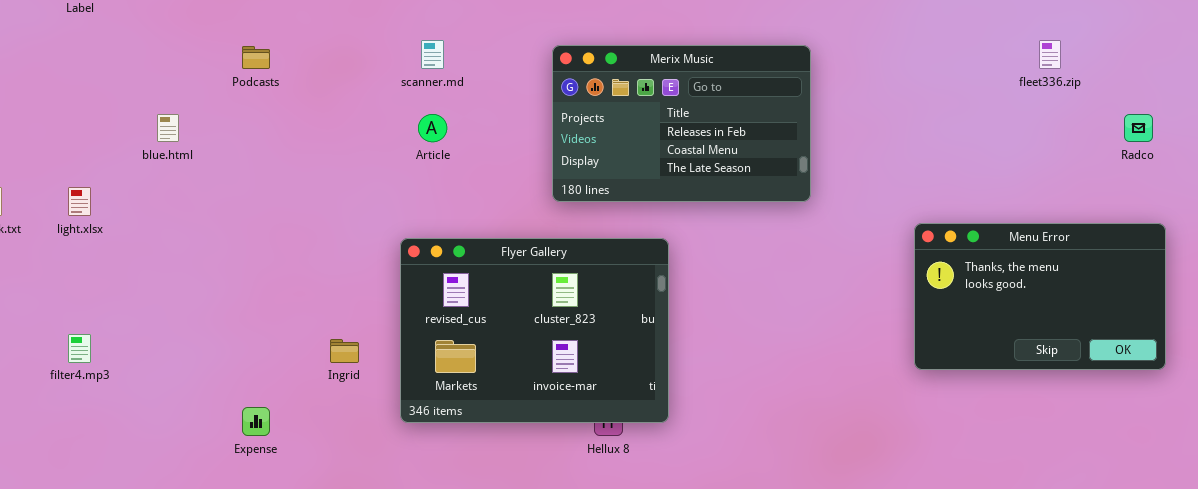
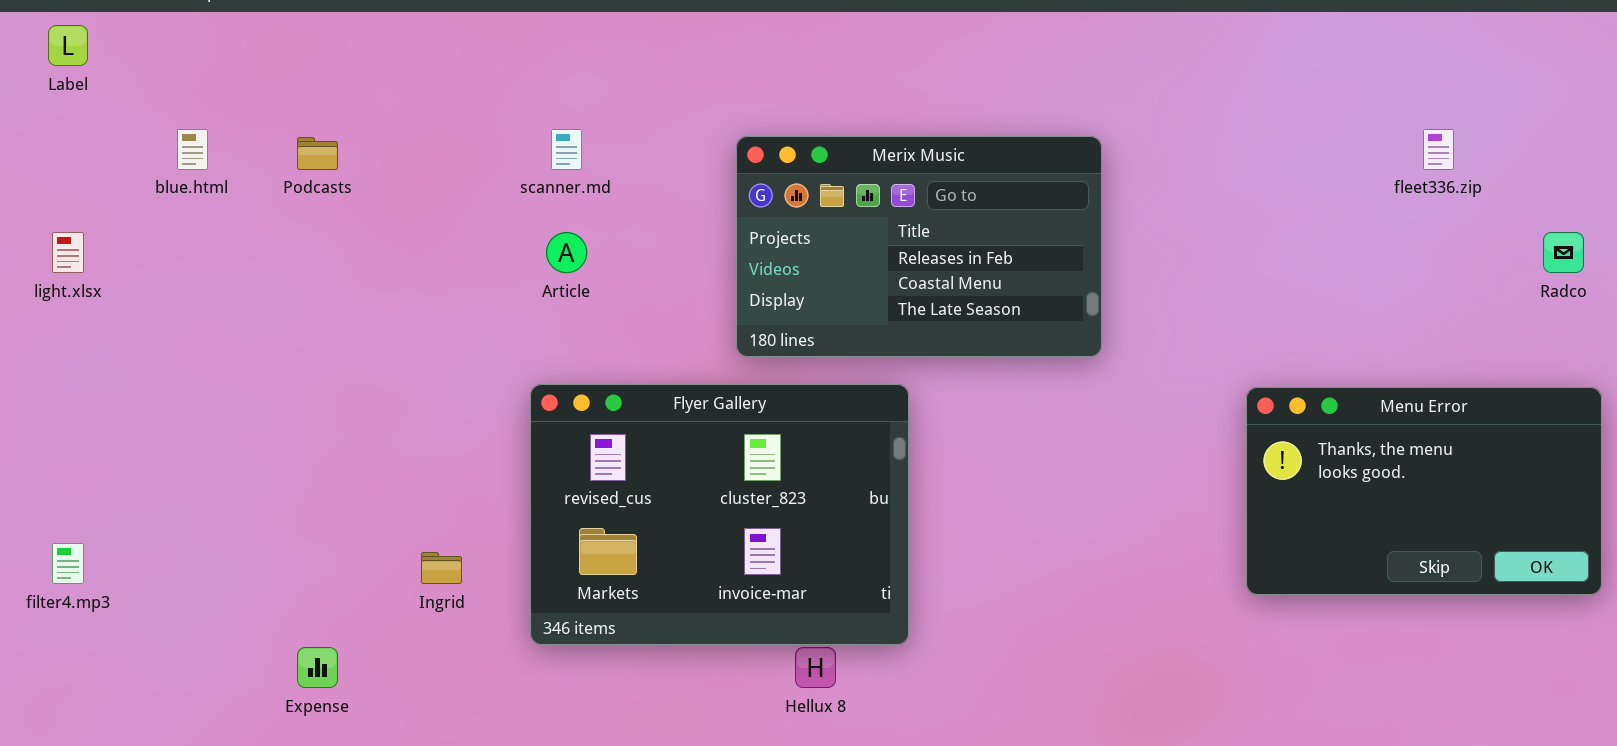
blue.html: [157,114,179,142] -> [177,129,208,170], moved
light.xlsx: [68,187,91,216] -> [52,232,84,273], moved
Flyer Gallery: [400,238,669,423] -> [530,384,909,645], moved

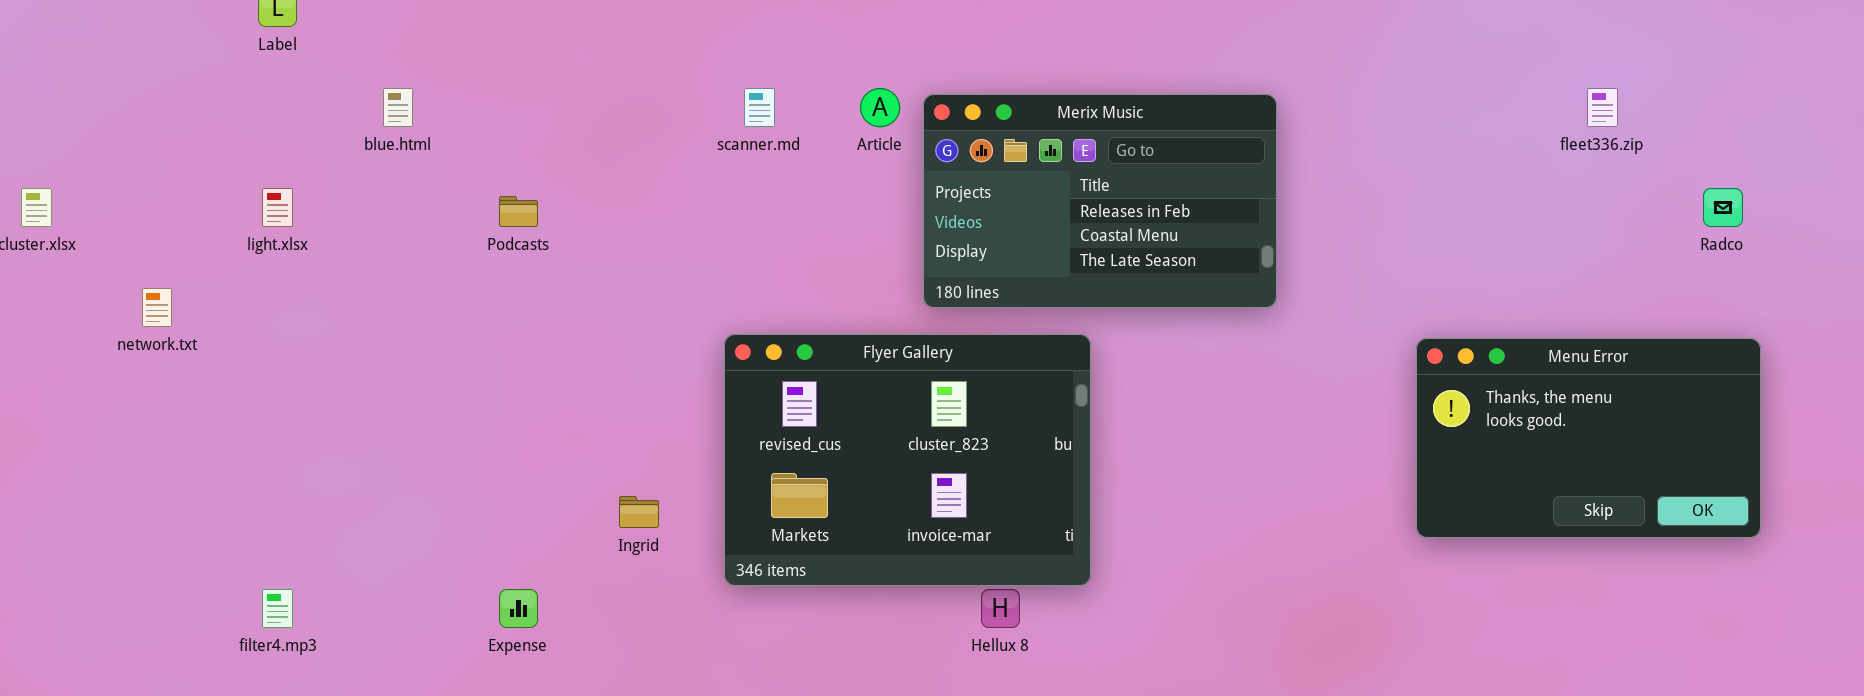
Podcasts: [297,137,338,170] -> [499,196,538,227], moved
Article: [546,232,587,273] -> [860,88,900,127], moved
filter4.mp3: [52,543,84,584] -> [262,589,293,628], moved

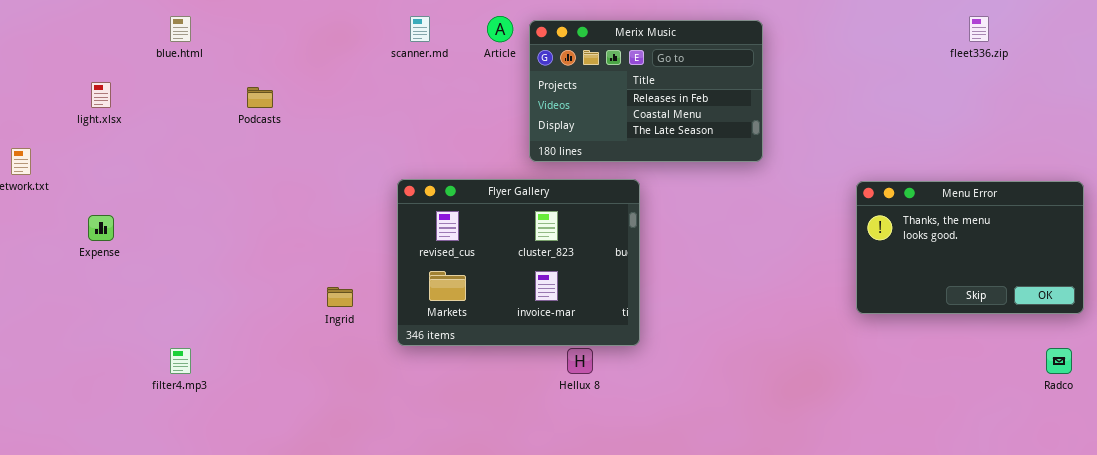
Radco: [1703,188,1743,227] -> [1046,348,1072,374], moved
filter4.mp3: [262,589,293,628] -> [170,348,191,374], moved
Expense: [499,589,538,628] -> [88,215,114,241], moved

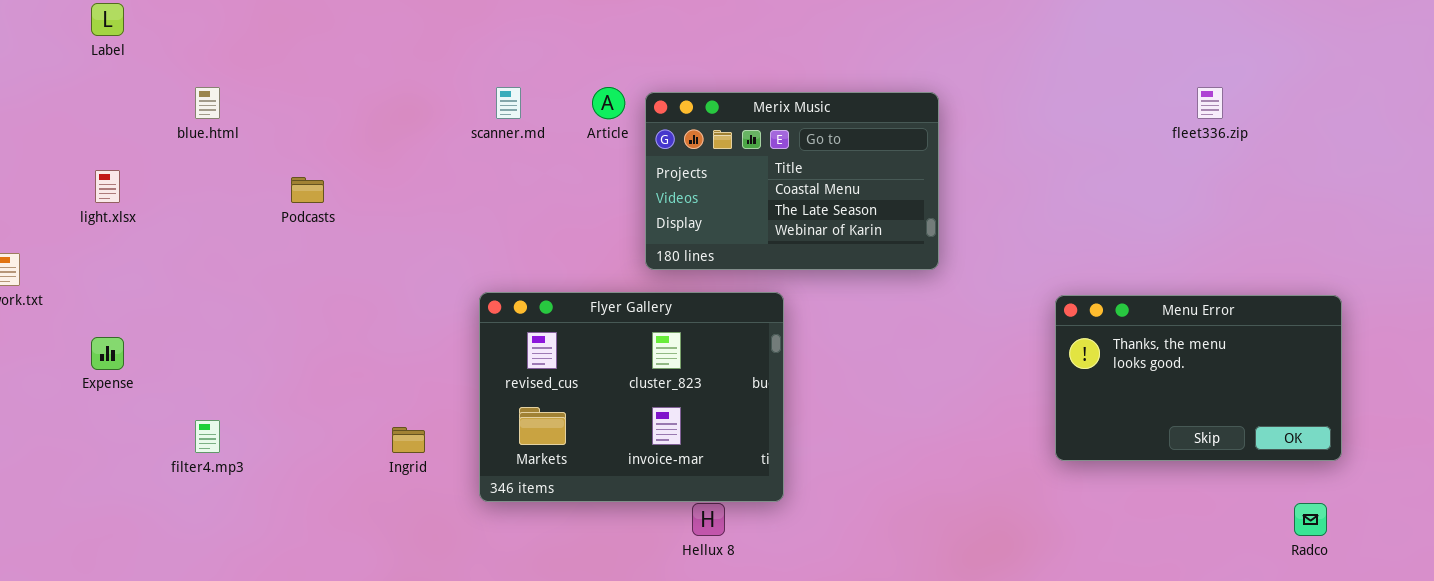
Merix Music: [529,20,763,162] -> [645,92,939,270], scrolled down 1 row
filter4.mp3: [170,348,191,374] -> [195,420,220,453], moved

